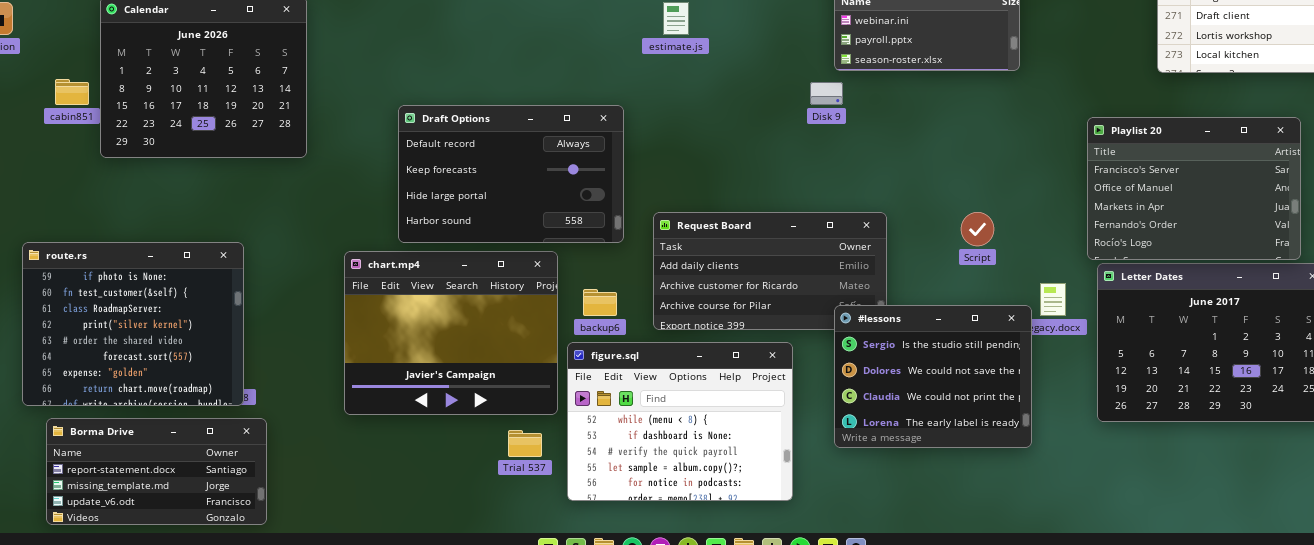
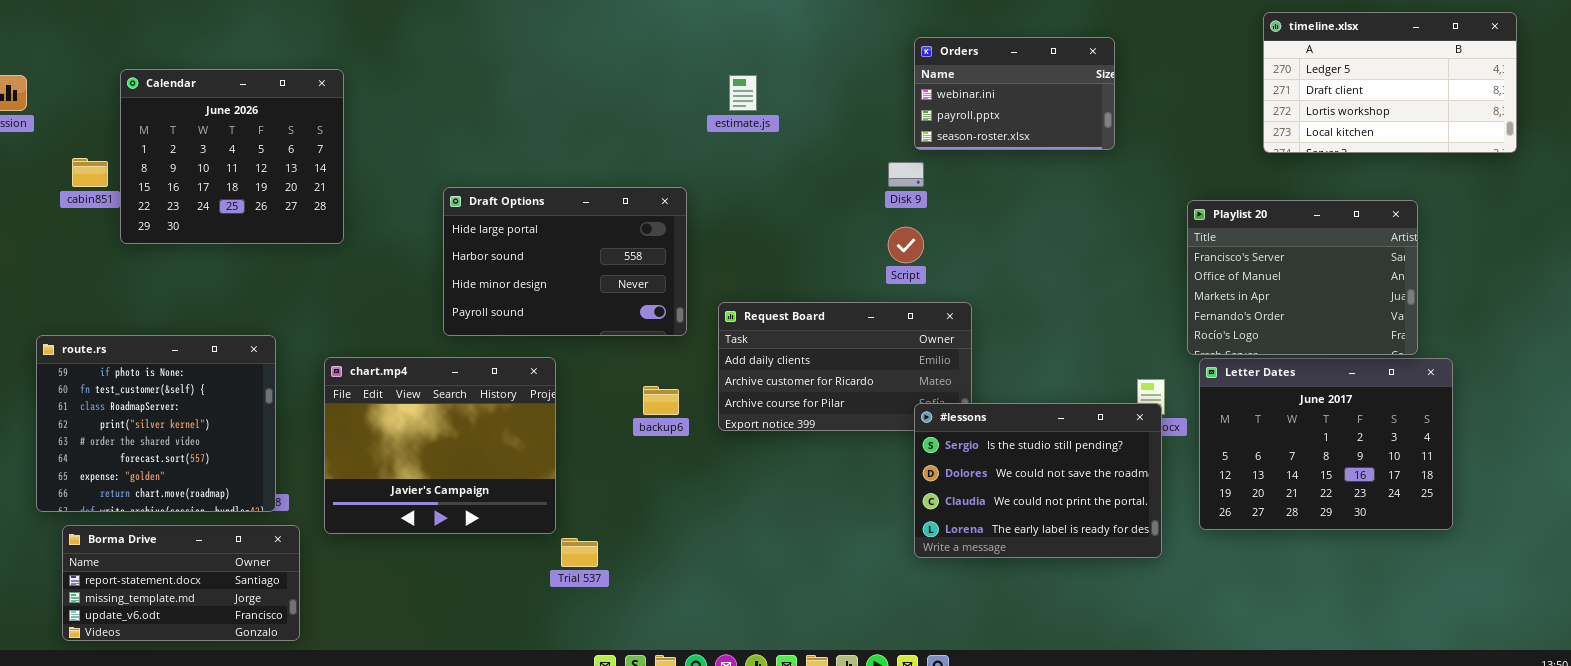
Draft Options: [398,105,624,243] -> [443,187,687,336], scrolled down 2 rows
Script: [961,212,994,246] -> [888,227,924,263], moved
chart.mp4: [344,251,558,415] -> [324,357,556,534], moved
#lessons: [834,305,1032,448] -> [914,403,1162,558], resized
figure.sql: [567,342,793,501] -> none, closed

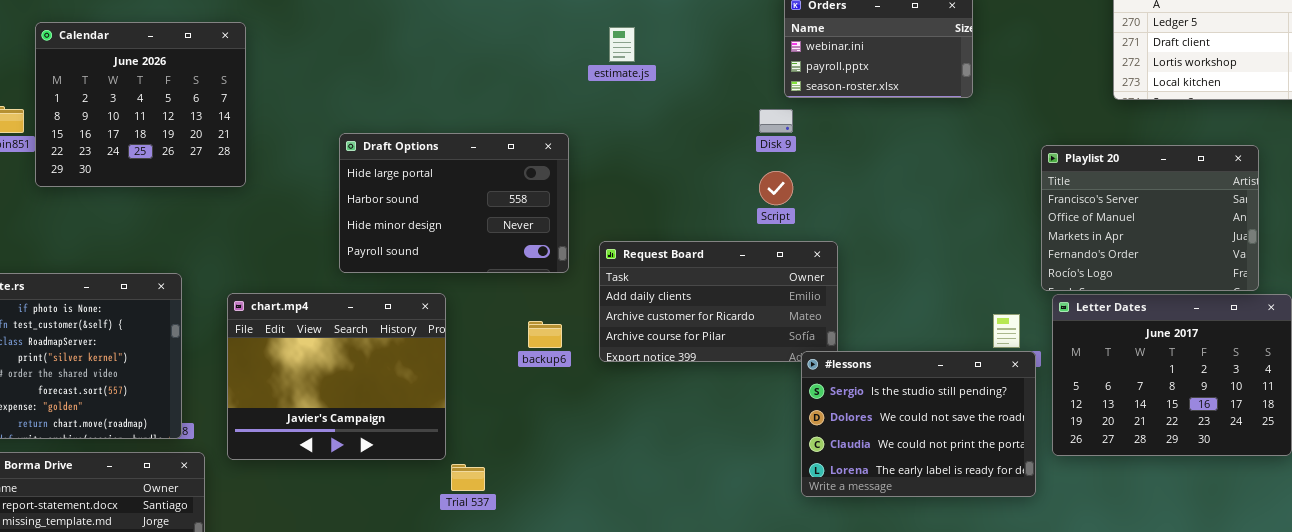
#lessons: [914,403,1162,558] -> [801,351,1036,497], moved

